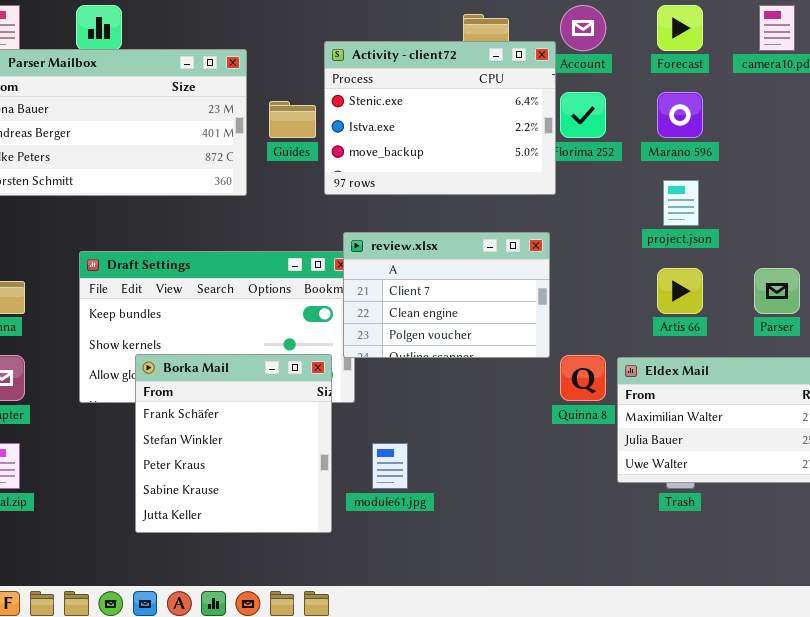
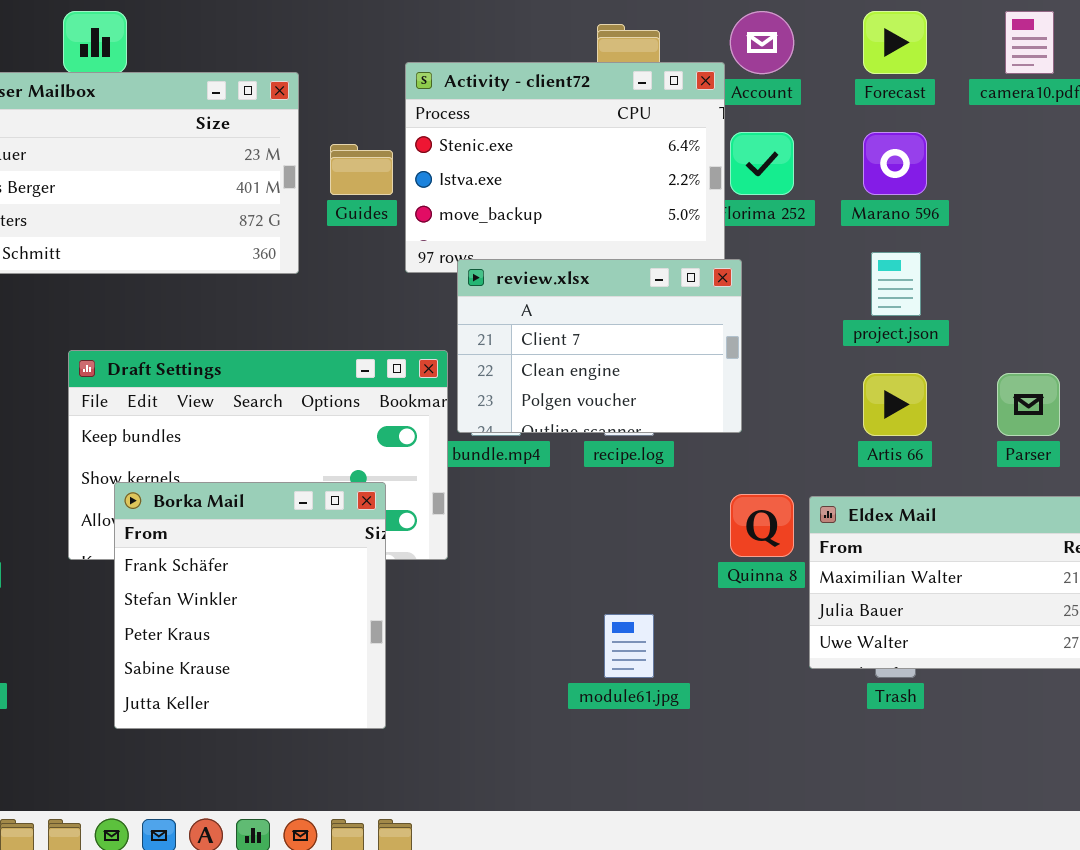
review.xlsx: [343,232,550,358] -> [457,259,742,433], moved
Borka Mail: [135,354,332,533] -> [114,482,386,729], moved
module61.jpg: [372,443,408,489] -> [604,614,654,678], moved

